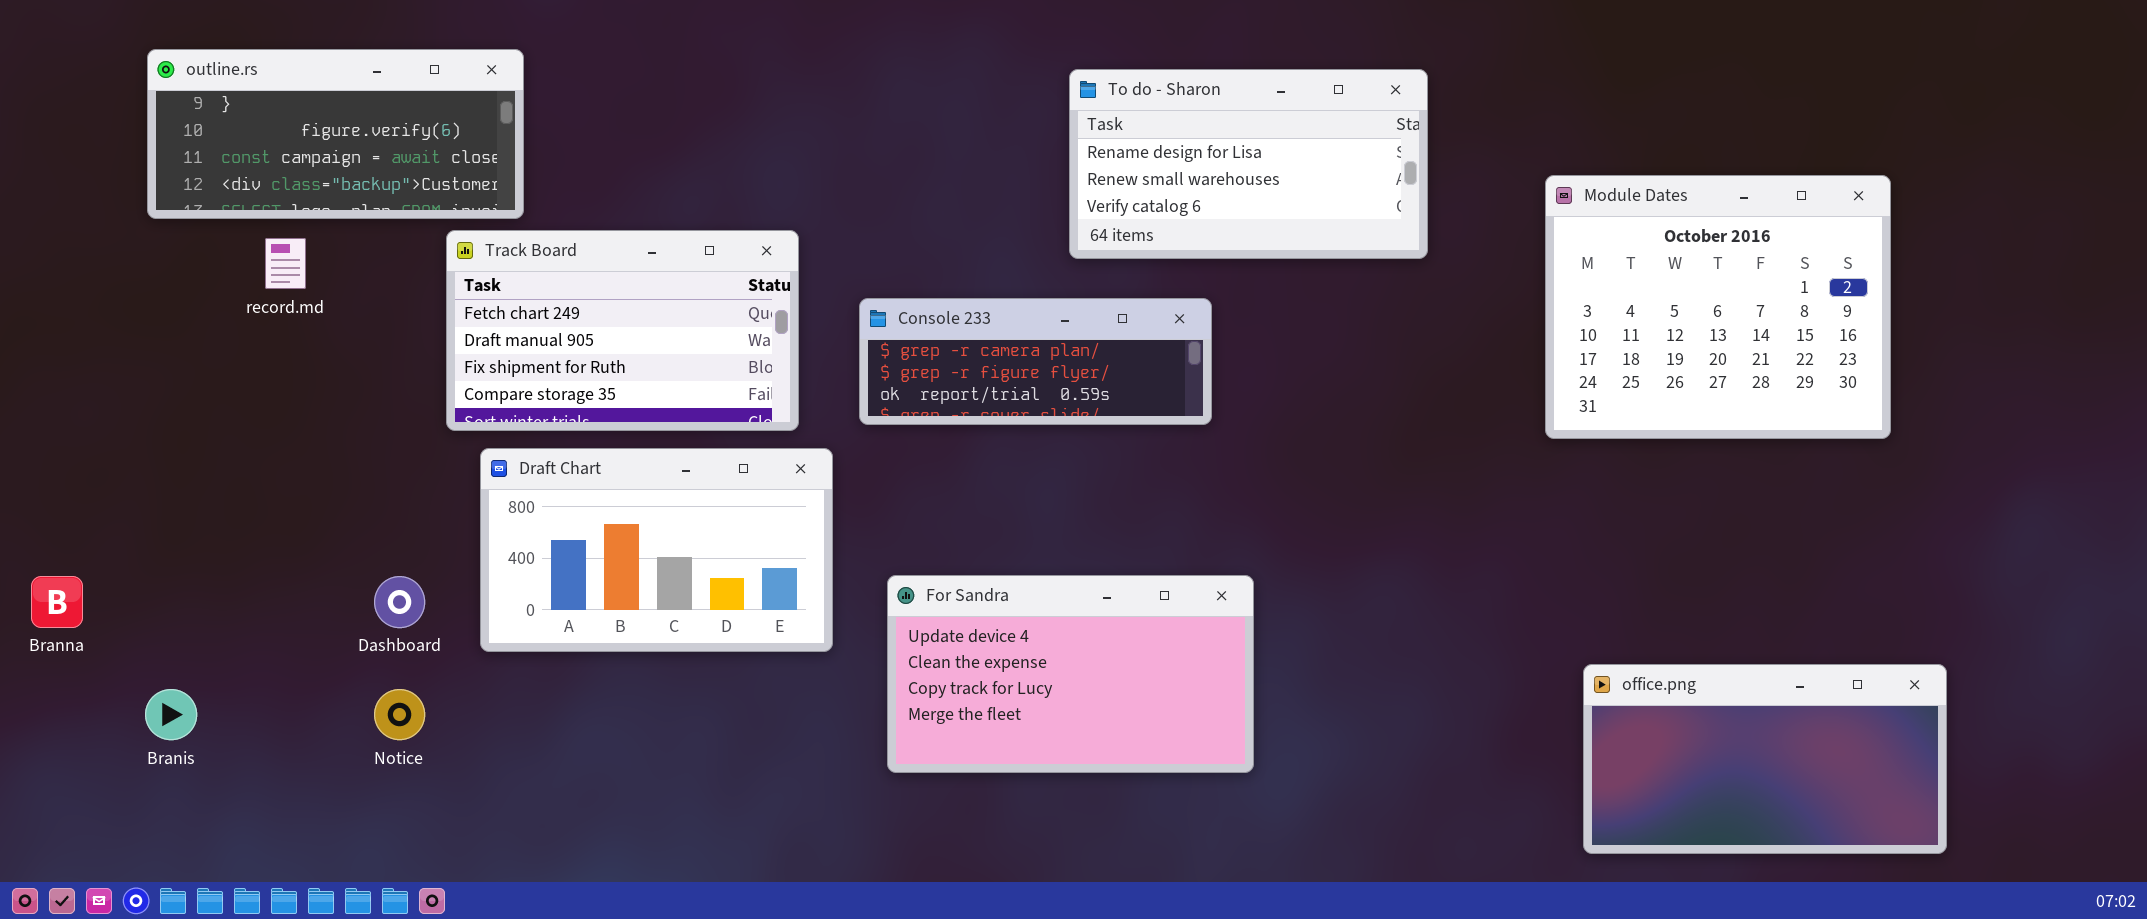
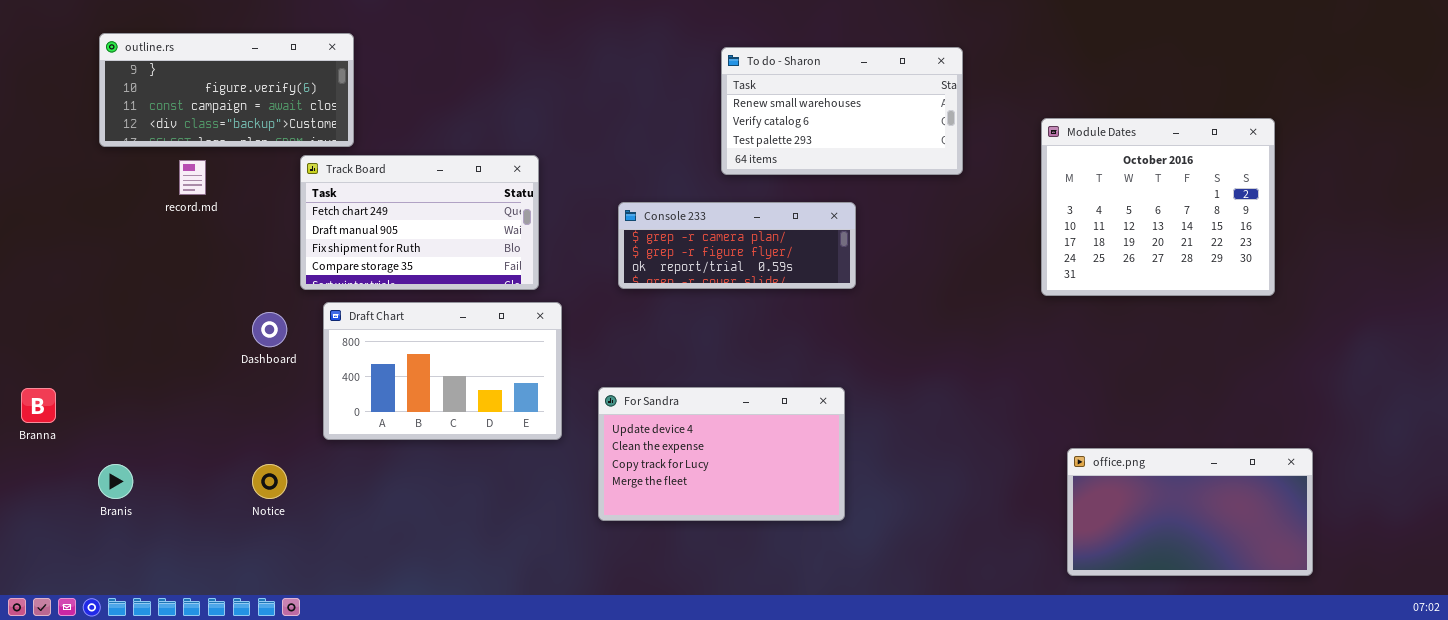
To do - Sharon: [1069,69,1428,259] -> [721,47,963,175], scrolled down 1 row
Console 233: [859,298,1212,425] -> [618,202,856,289], moved
Dashboard: [374,576,425,628] -> [252,312,287,347], moved

